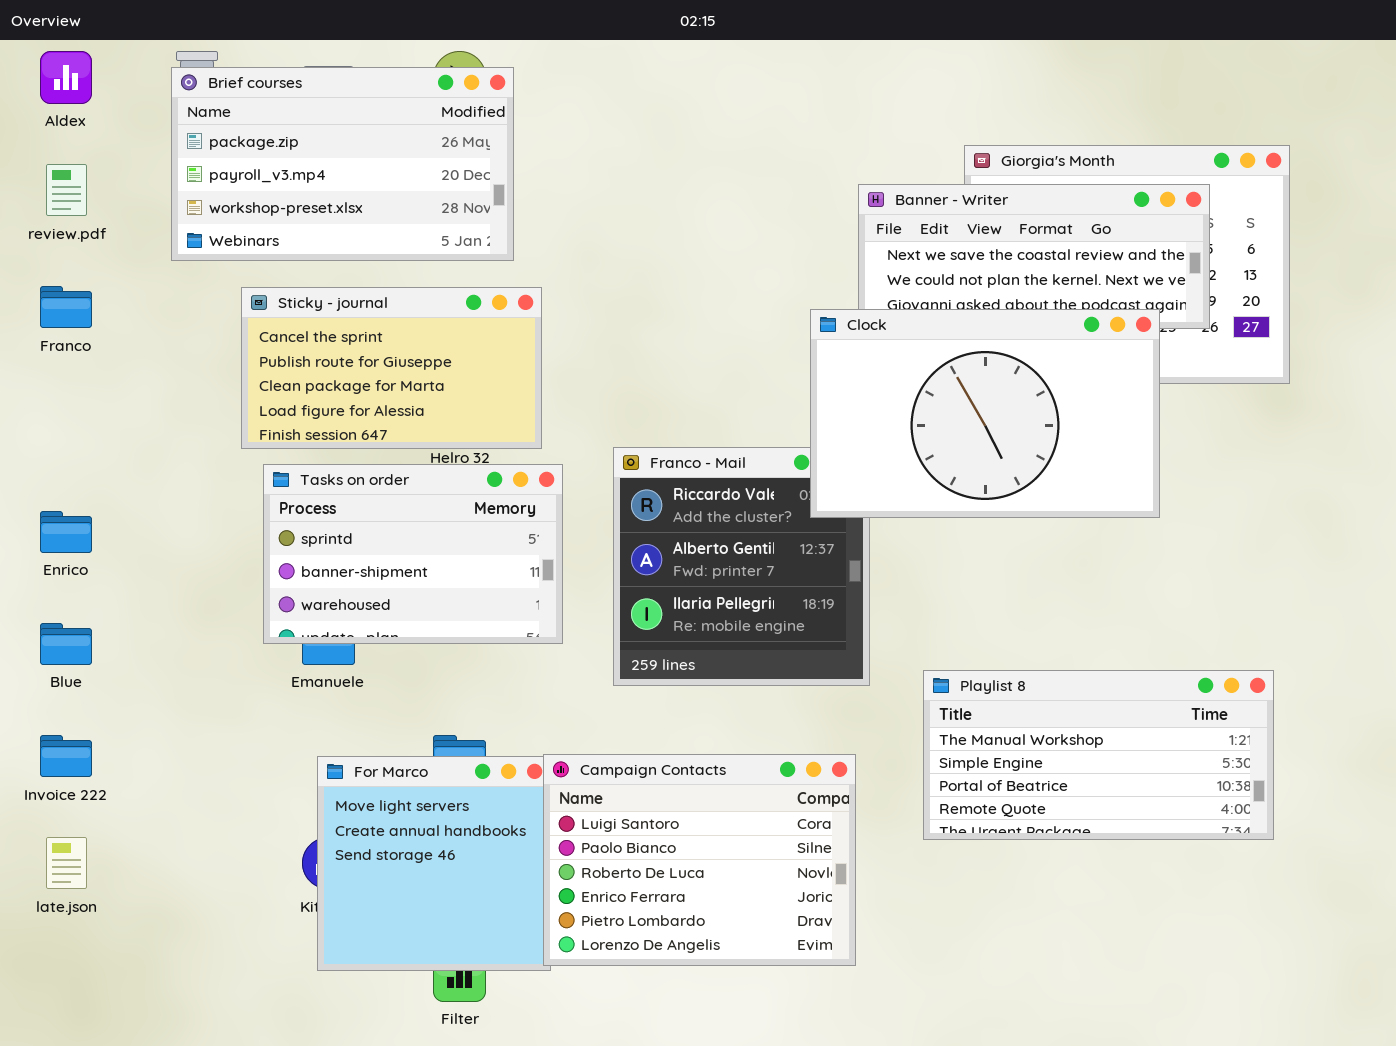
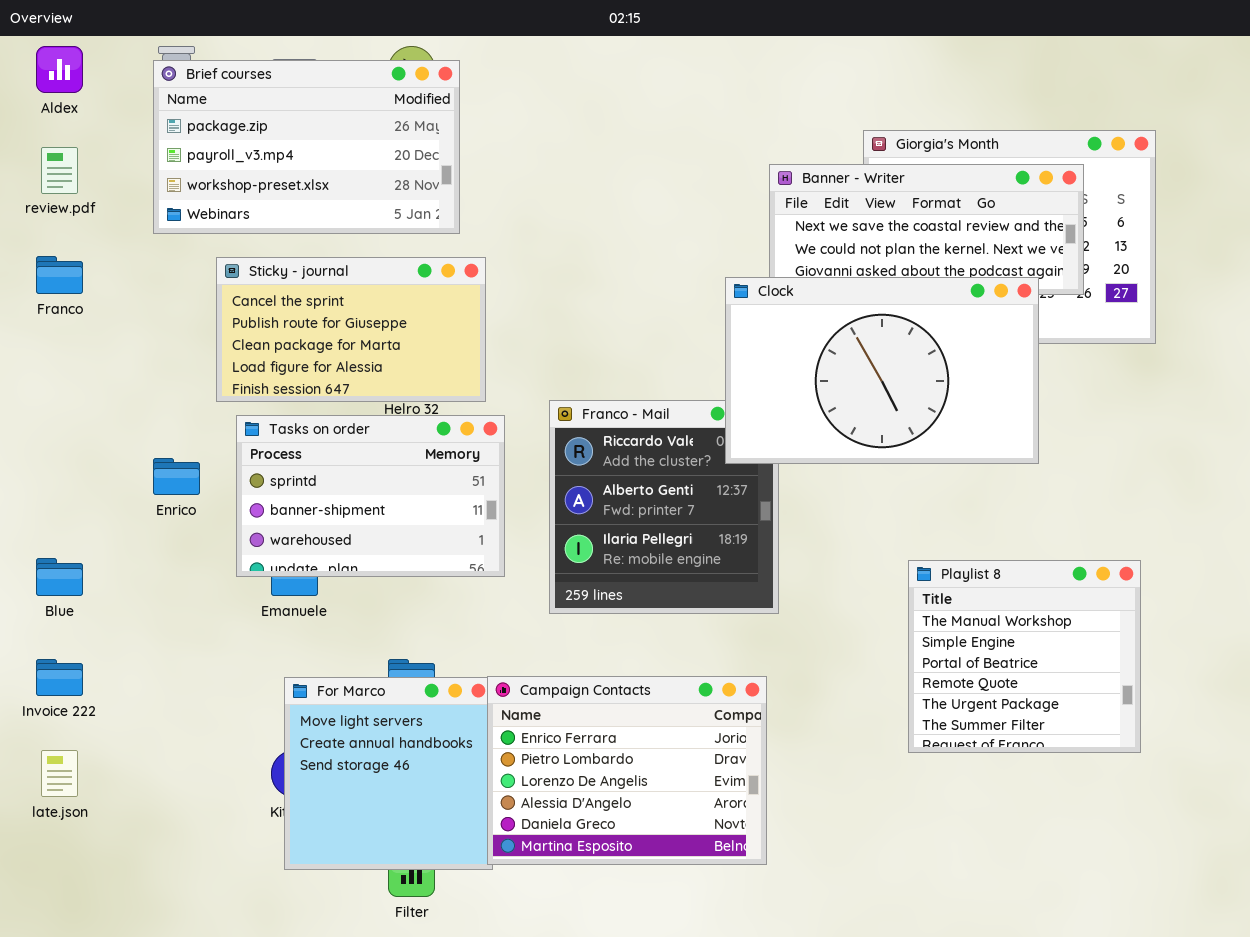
Enrico: [40,511,92,553] -> [153,458,200,495], moved
Playlist 8: [923,670,1274,840] -> [908,560,1141,753], resized
Campaign Contacts: [543,754,856,966] -> [487,676,767,865], scrolled down 3 rows

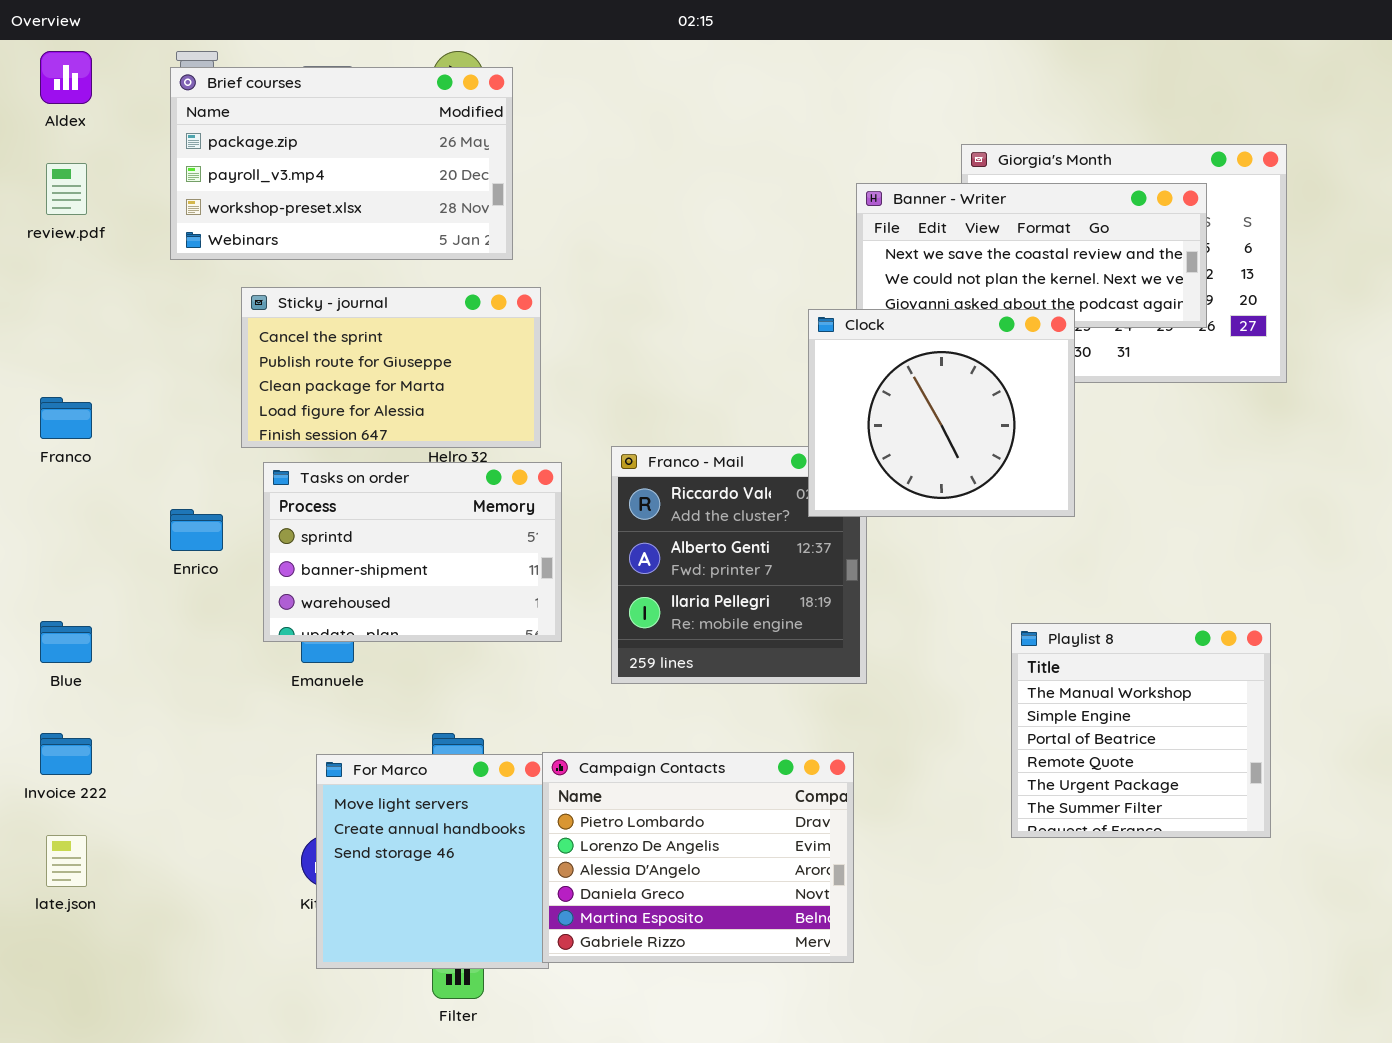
Franco: [36,256,83,294] -> [40,397,92,439], moved
Clock: [725,277,1039,464] -> [808,309,1075,517], resized
Campaign Contacts: [487,676,767,865] -> [542,752,854,963], scrolled down 1 row

